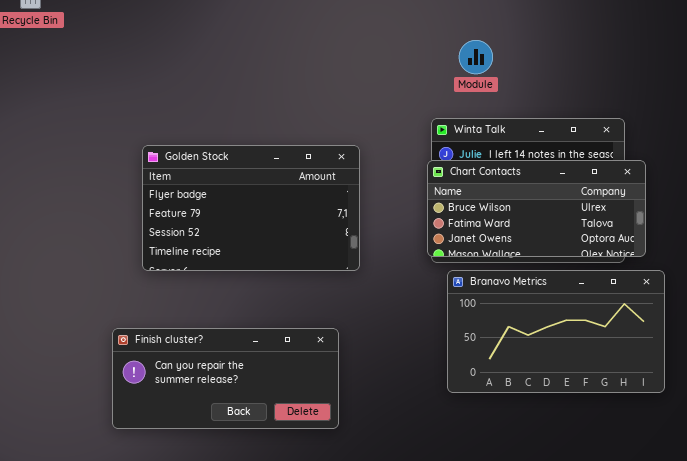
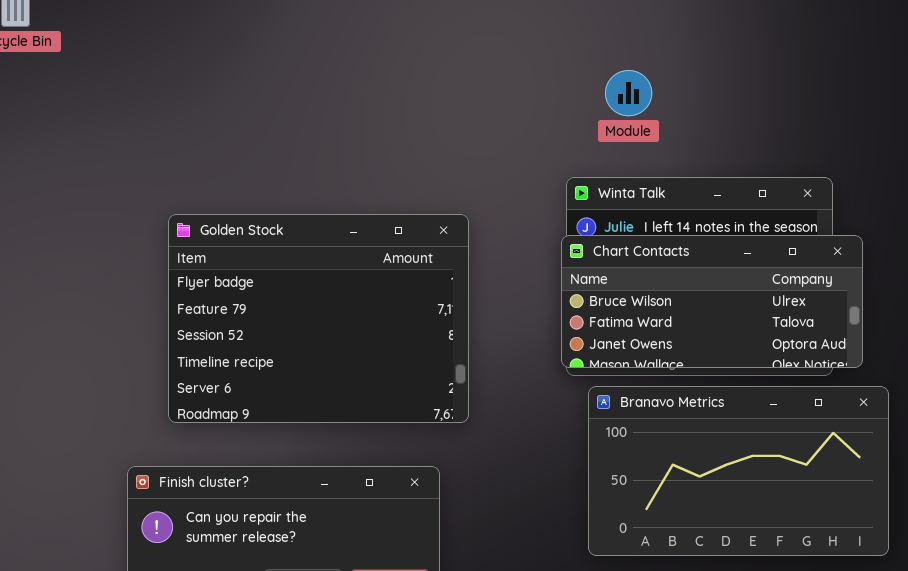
Golden Stock: [142,145,360,271] -> [168,214,469,423], resized

